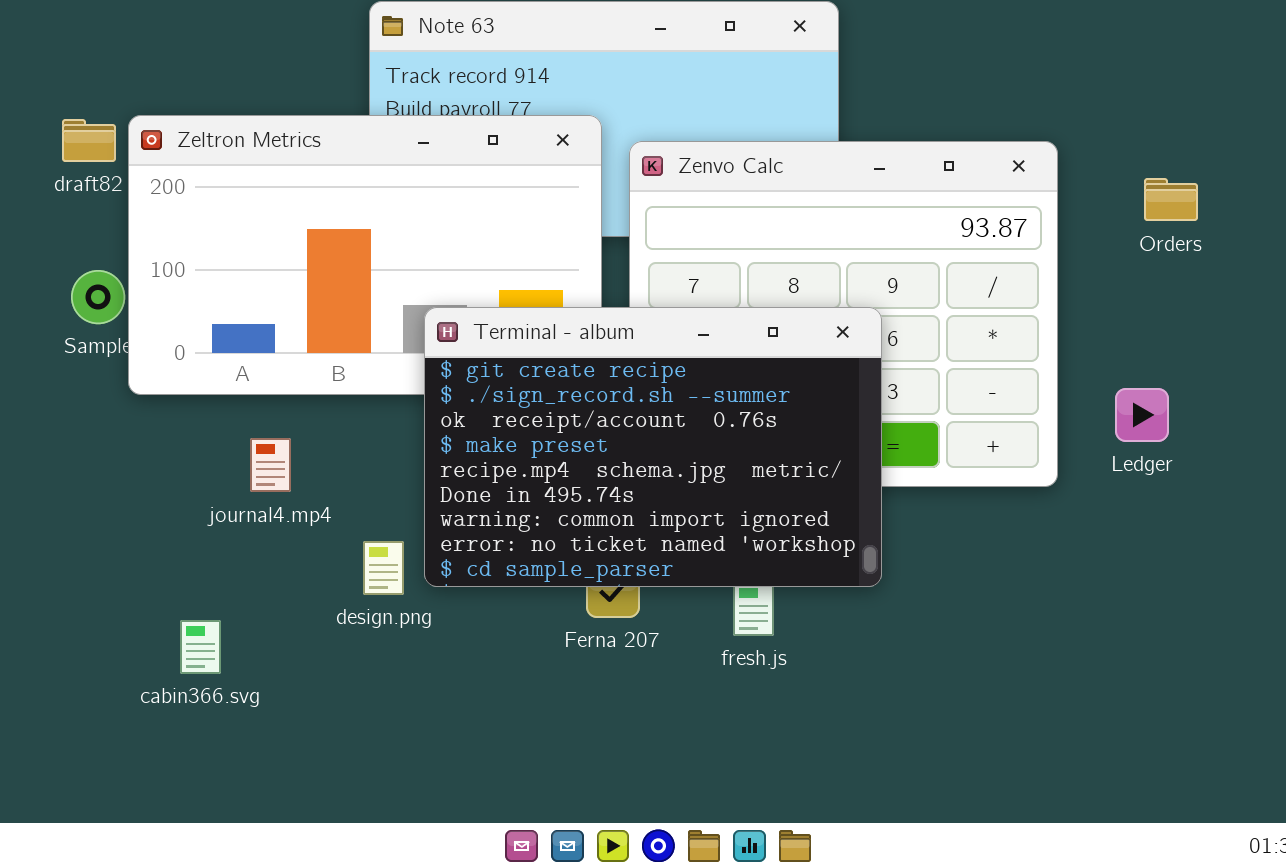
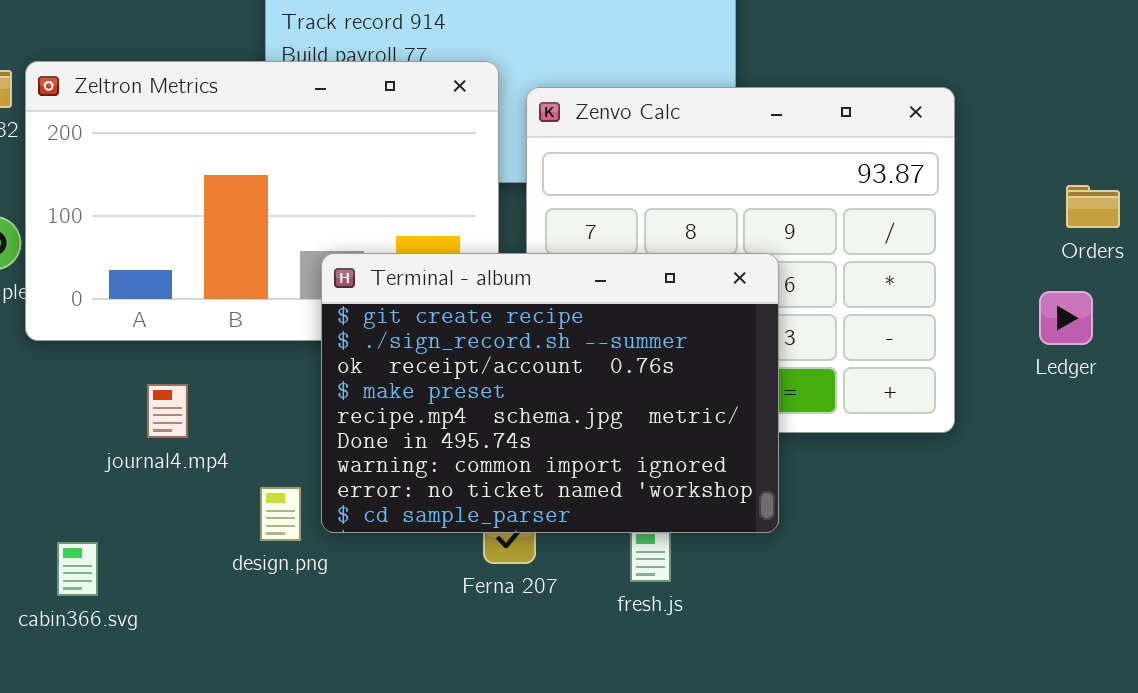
Orders: [1144,178,1198,221] -> [1066,185,1120,228], moved
Ledger: [1115,388,1169,442] -> [1039,291,1093,345], moved
cabin366.svg: [180,620,221,674] -> [57,542,98,596], moved

